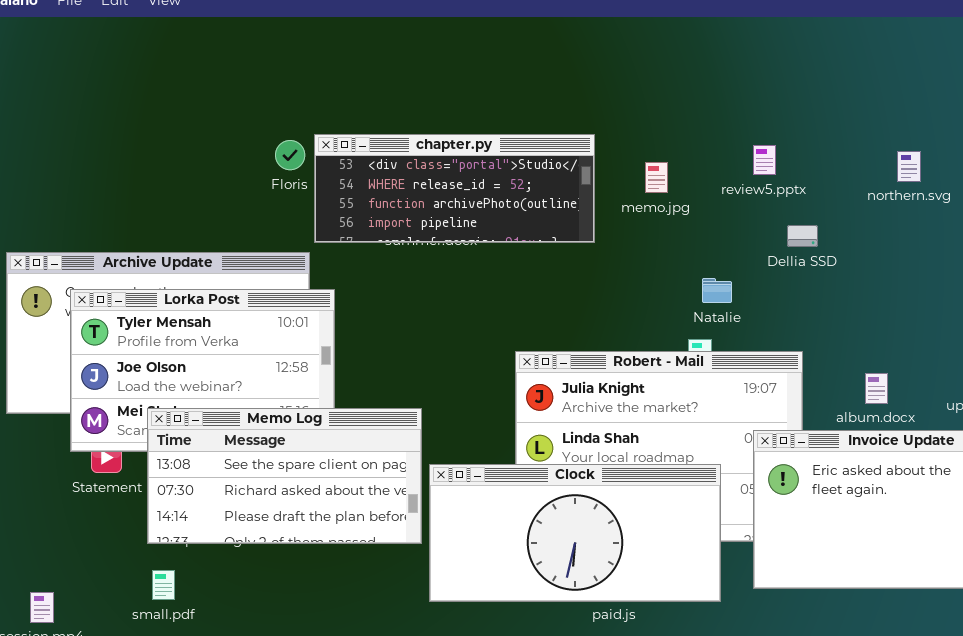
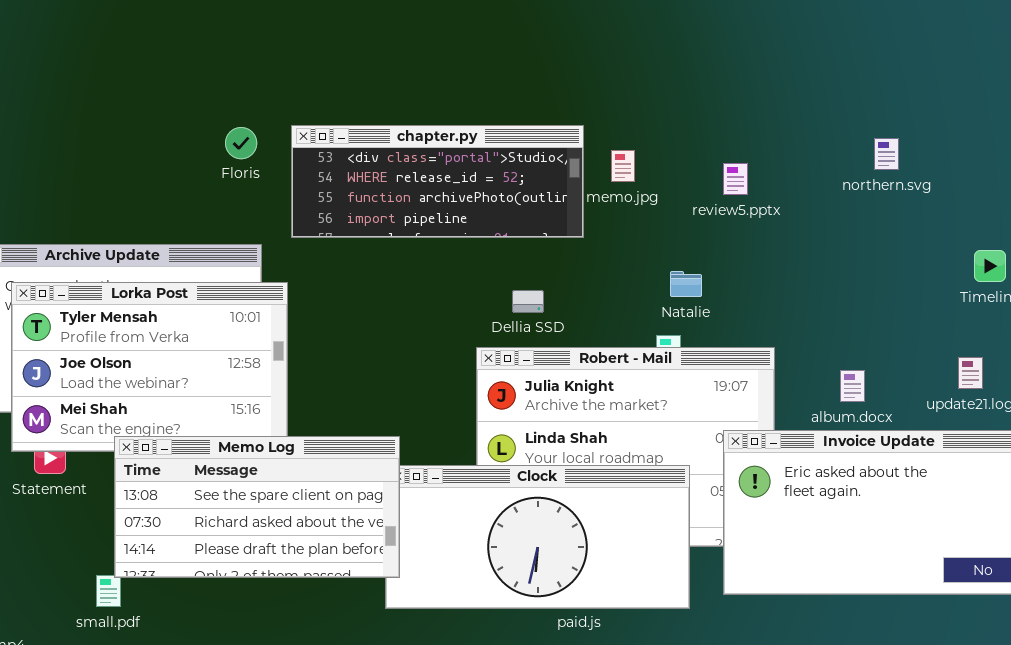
chapter.py: [314,134,595,243] -> [291,125,584,238], moved
review5.pptx: [753,145,776,175] -> [723,163,748,195], moved
Dellia SSD: [787,225,818,247] -> [512,290,544,313], moved
Memo Log: [147,408,422,544] -> [114,436,400,578], moved

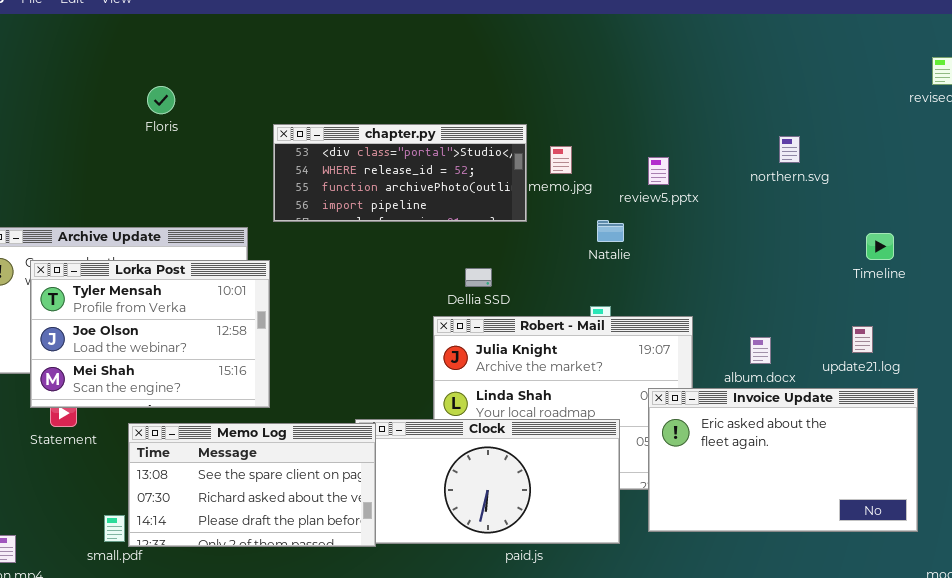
Floris: [225,127,257,159] -> [147,86,175,114], moved
Natalie: [670,271,702,297] -> [597,220,624,242], moved
Memo Log: [114,436,400,578] -> [128,423,376,547], moved

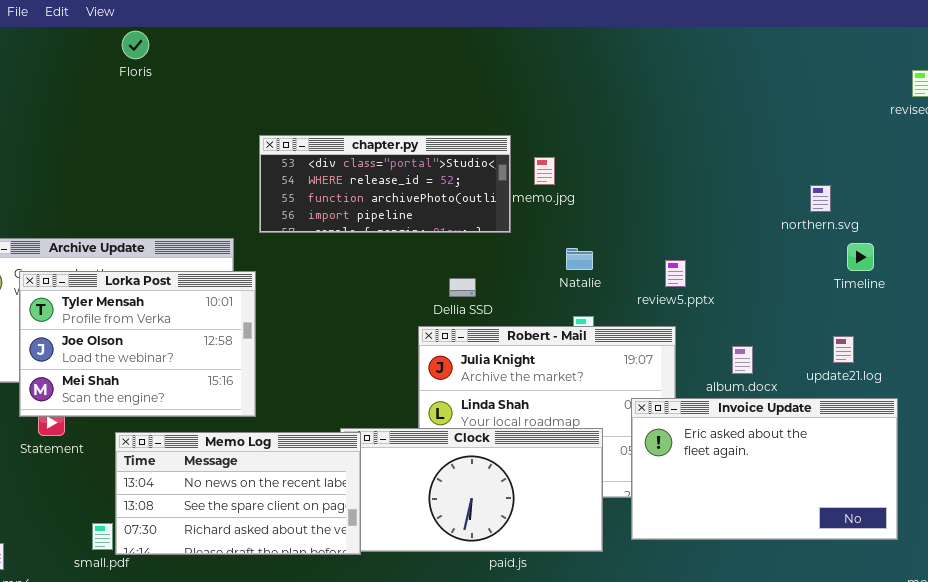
Floris: [147,86,175,114] -> [122,31,149,59], moved
northern.svg: [779,136,800,163] -> [810,185,831,212], moved
review5.pptx: [648,157,669,185] -> [665,260,686,287], moved
Natalie: [597,220,624,242] -> [566,248,593,270], moved
Memo Log: [128,423,376,547] -> [115,432,361,555], scrolled up 1 row

